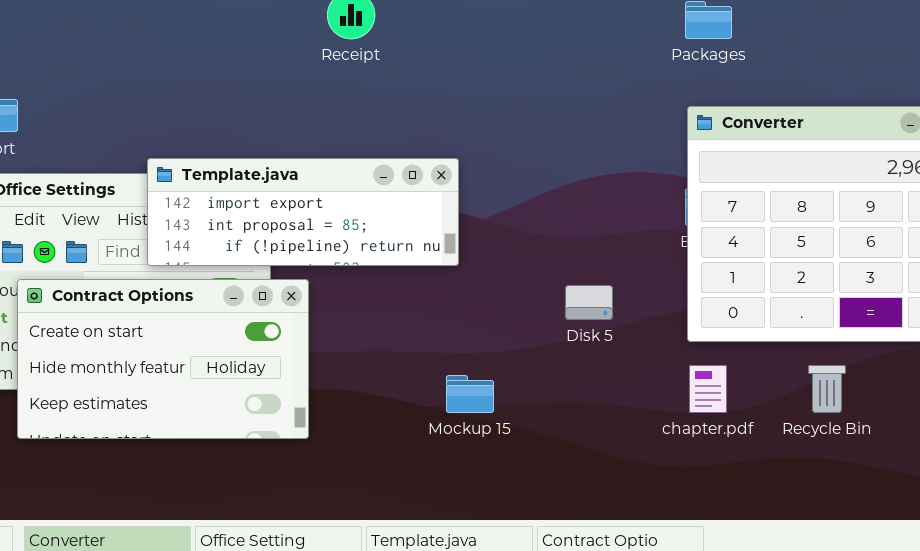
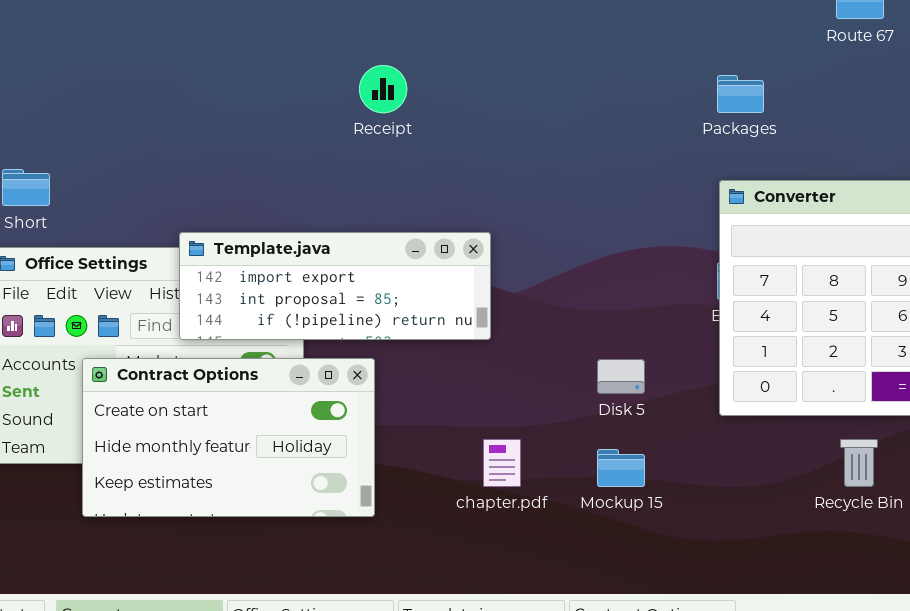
Contract Options: [17,279,309,439] -> [82,358,375,517], moved
chapter.pdf: [689,365,727,413] -> [483,439,521,487], moved
Mockup 15: [446,375,494,413] -> [597,449,645,487], moved

